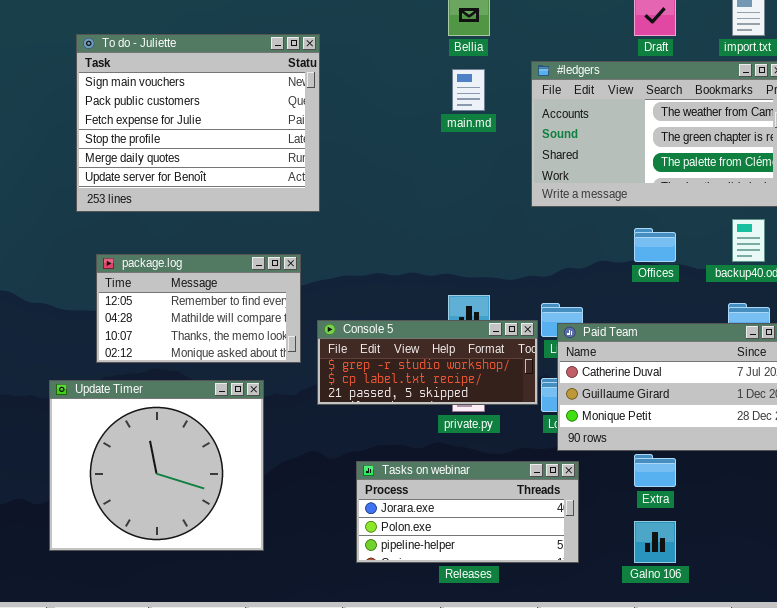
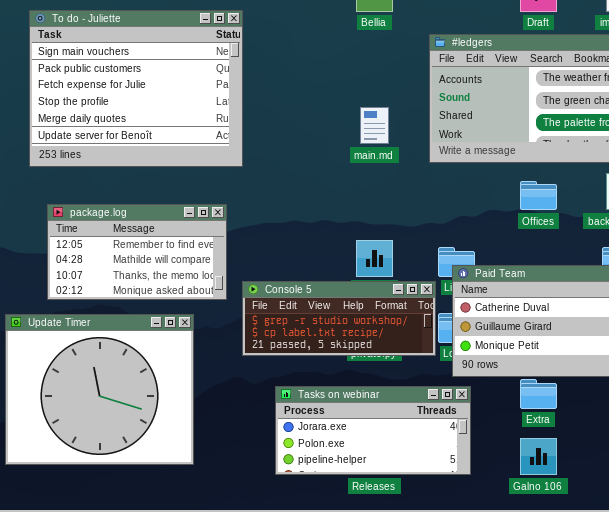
main.md: [452,69,485,111] -> [360,107,389,144], moved
Console 5: [317,320,538,405] -> [242,281,436,356], moved

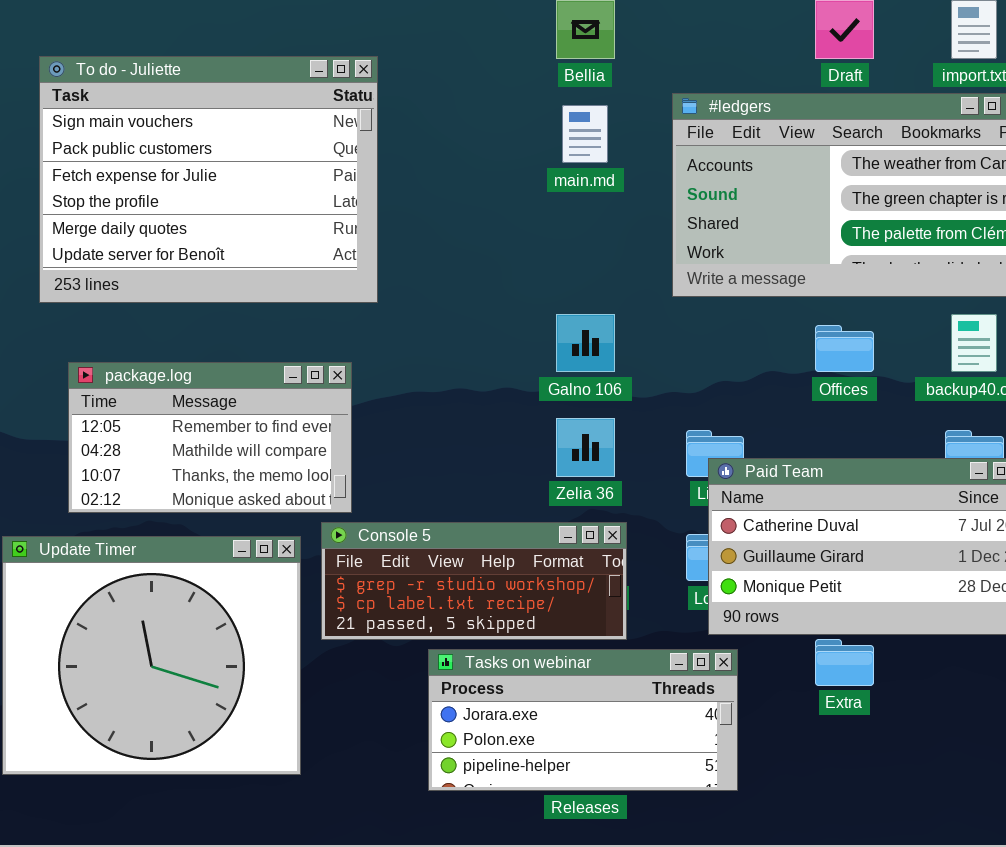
main.md: [360,107,389,144] -> [562,105,608,163], moved
Console 5: [242,281,436,356] -> [321,522,627,640], moved
Galno 106: [520,438,557,475] -> [556,314,615,372], moved

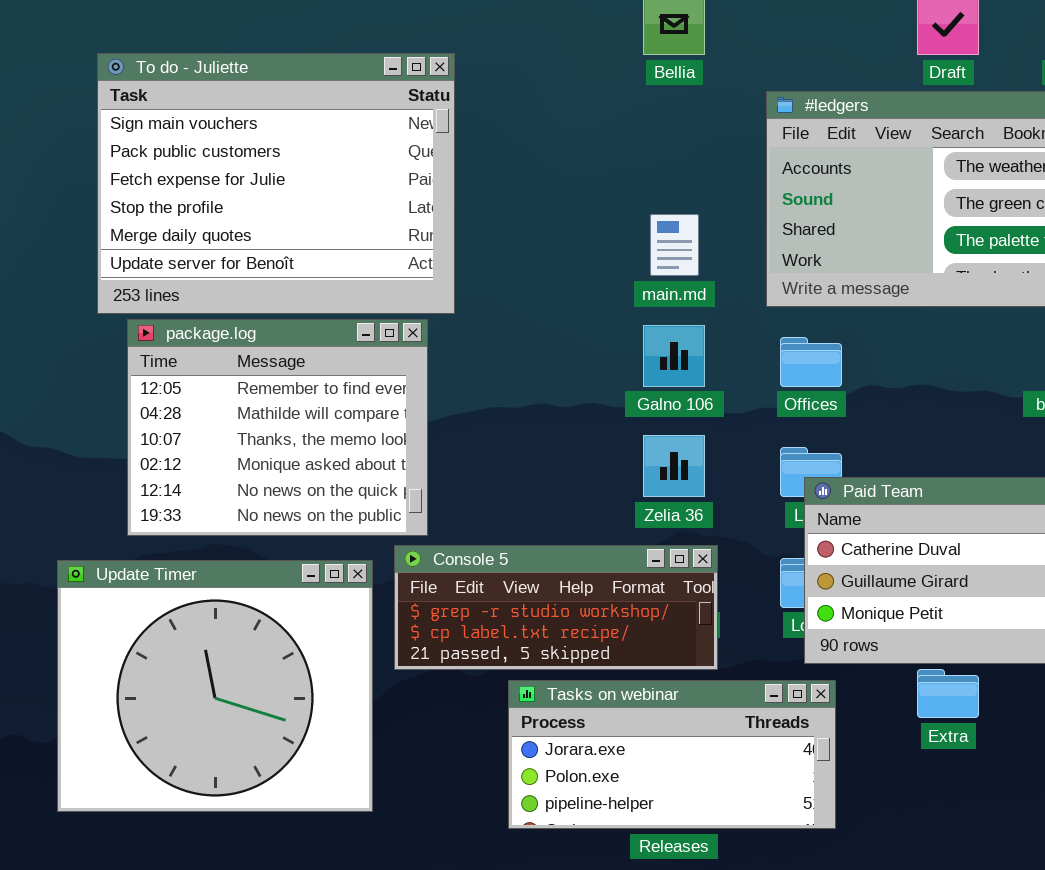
main.md: [562,105,608,163] -> [650,214,699,276], moved
Offices: [815,325,874,372] -> [780,337,842,387], moved
package.log: [68,362,352,513] -> [127,319,428,536], resized

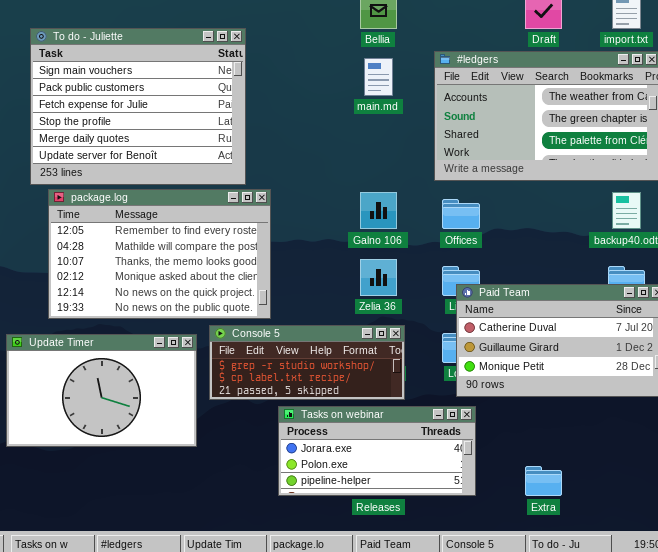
main.md: [650,214,699,276] -> [364,58,393,96], moved
package.log: [127,319,428,536] -> [48,189,271,319], resized
Update Timer: [57,560,373,812] -> [6,334,197,447], resized
Extra: [917,669,979,718] -> [525,466,562,496], moved

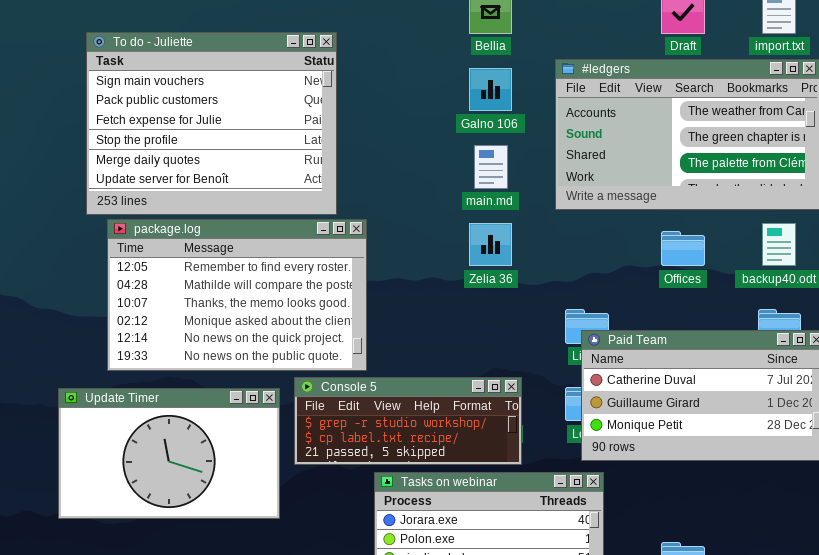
main.md: [364,58,393,96] -> [474,145,508,189], moved
Galno 106: [360,192,397,229] -> [469,68,512,111], moved
Offices: [442,199,480,229] -> [661,231,705,266], moved
Zelia 36: [360,259,397,296] -> [469,223,512,266], moved

